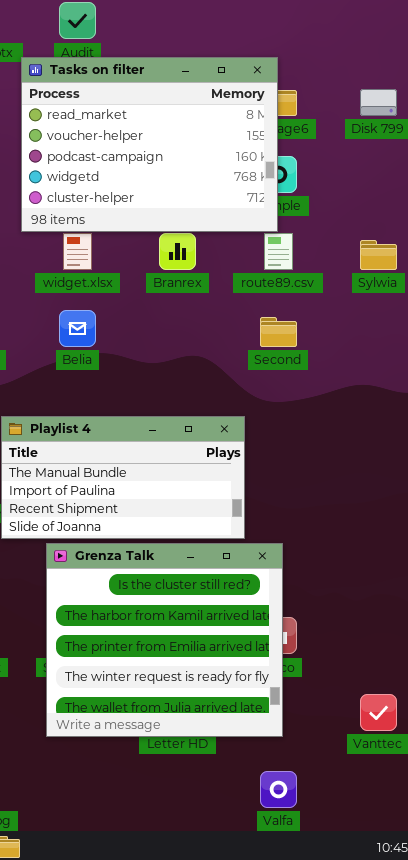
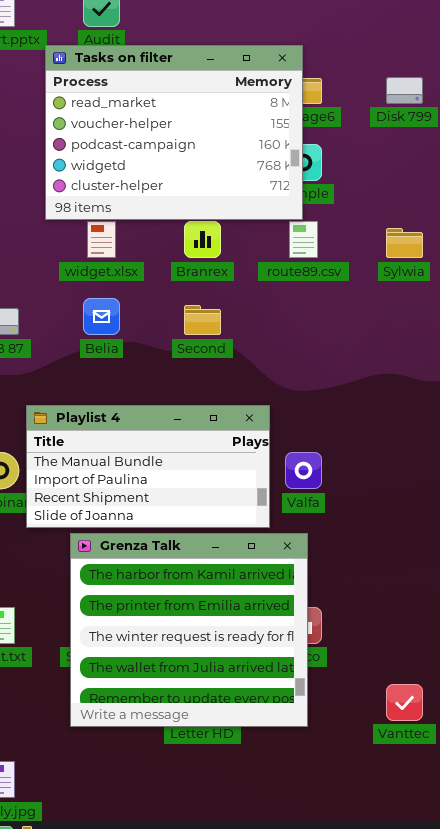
Second: [260,317,297,347] -> [184,305,221,335], moved
Grenza Talk: [46,543,283,737] -> [70,533,308,727], scrolled down 1 row
Valfa: [260,771,297,808] -> [285,452,322,489], moved

